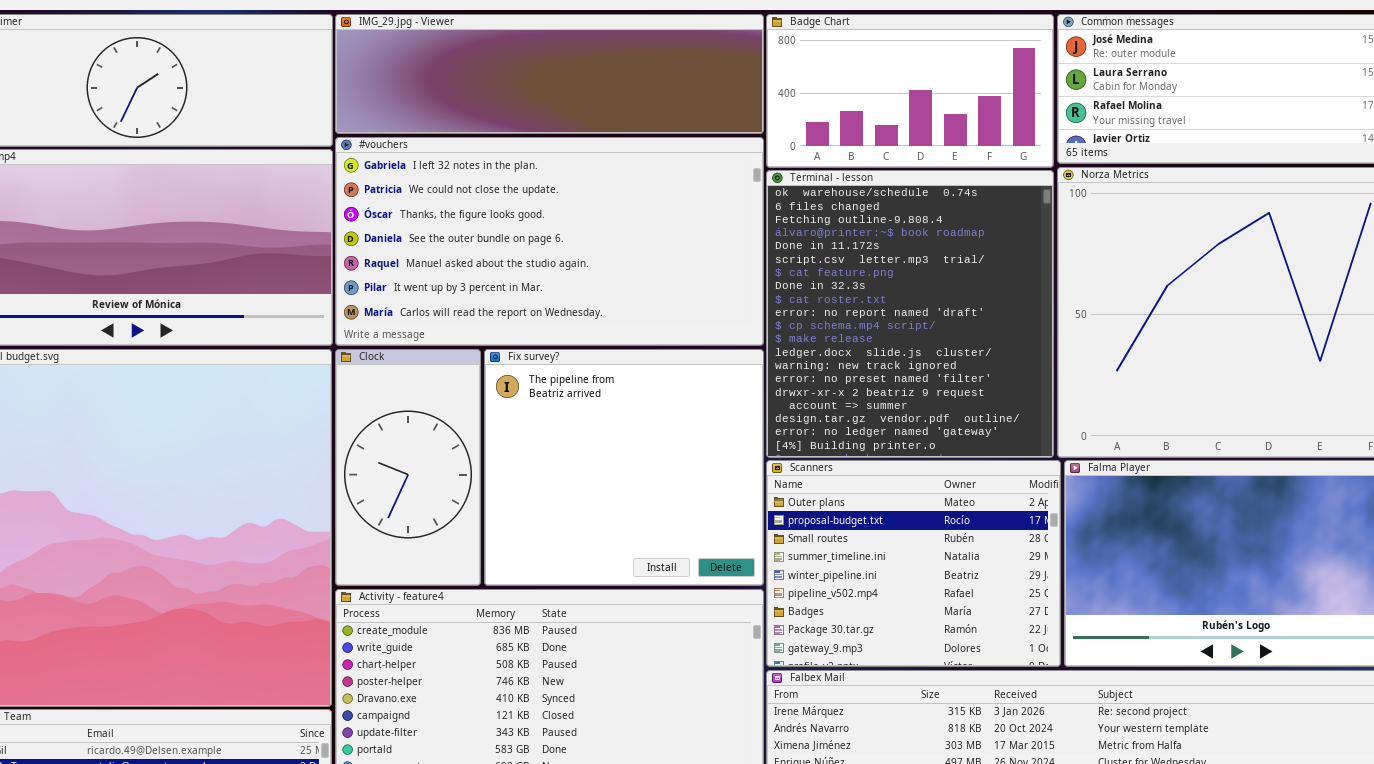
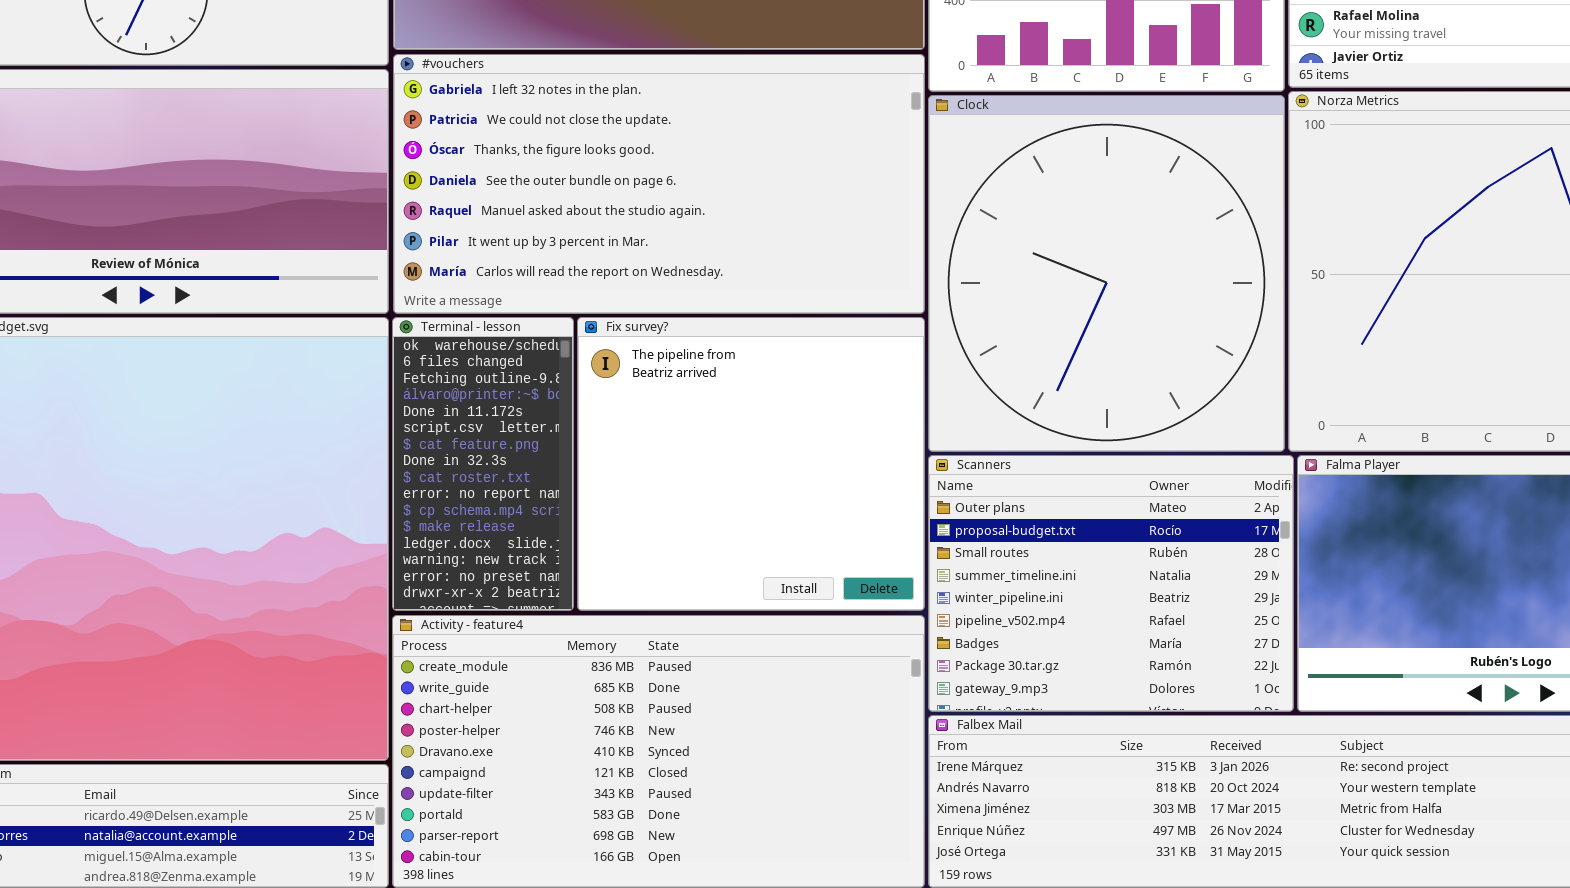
Terminal - lesson: [766,170,1054,458] -> [392,317,574,611], moved, resized
Clock: [335,349,481,586] -> [928,95,1285,452], moved, resized

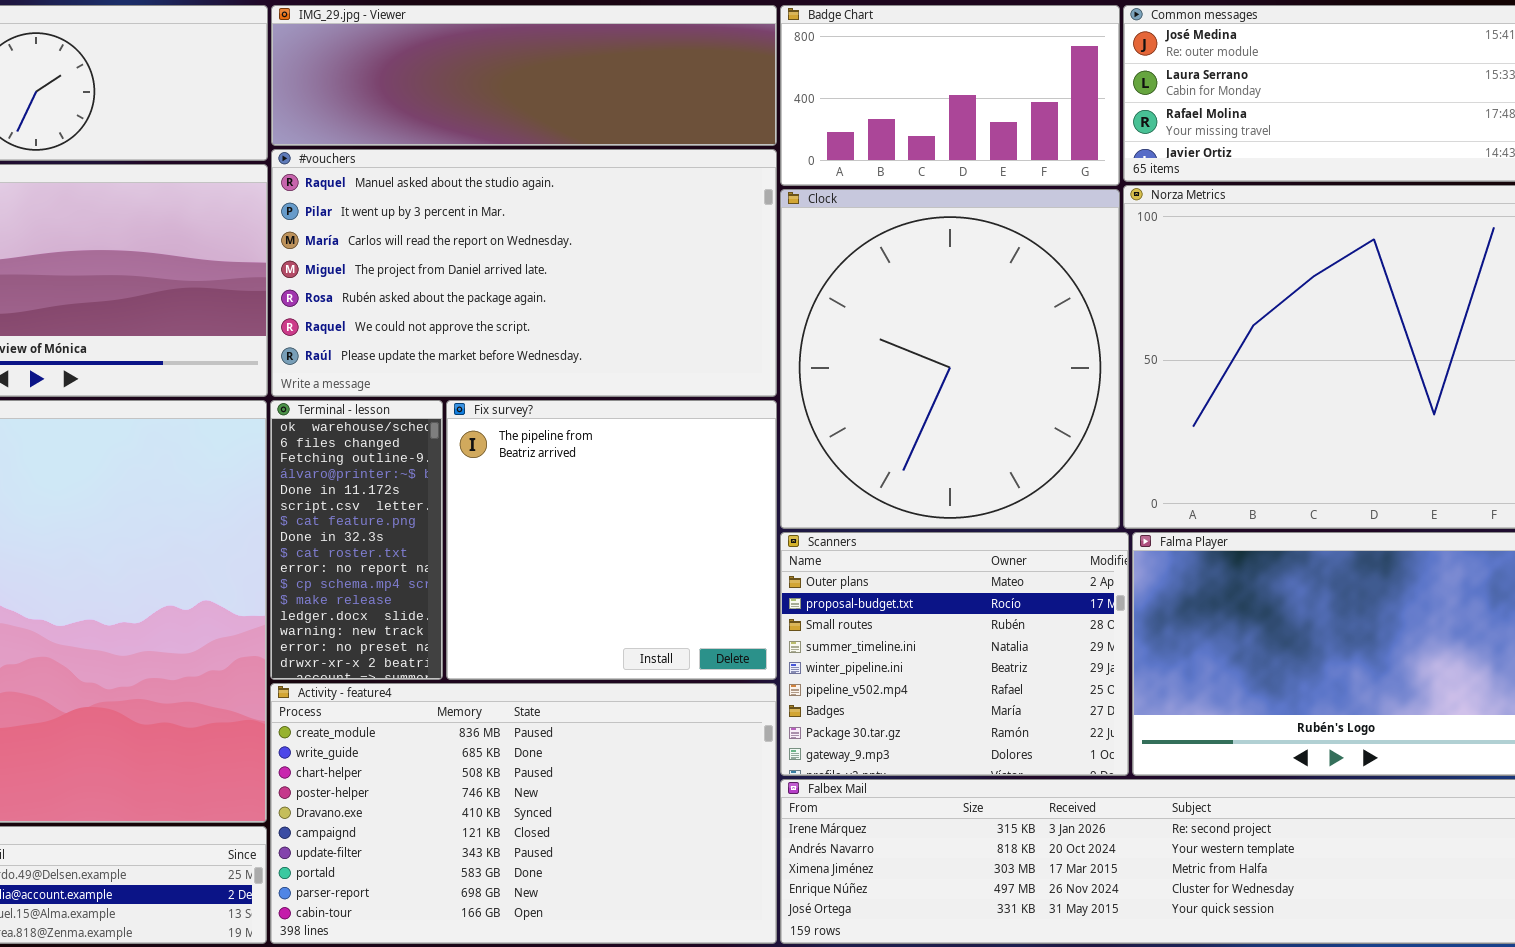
#vouchers: [393,54,925,314] -> [271,149,777,397], scrolled down 4 rows

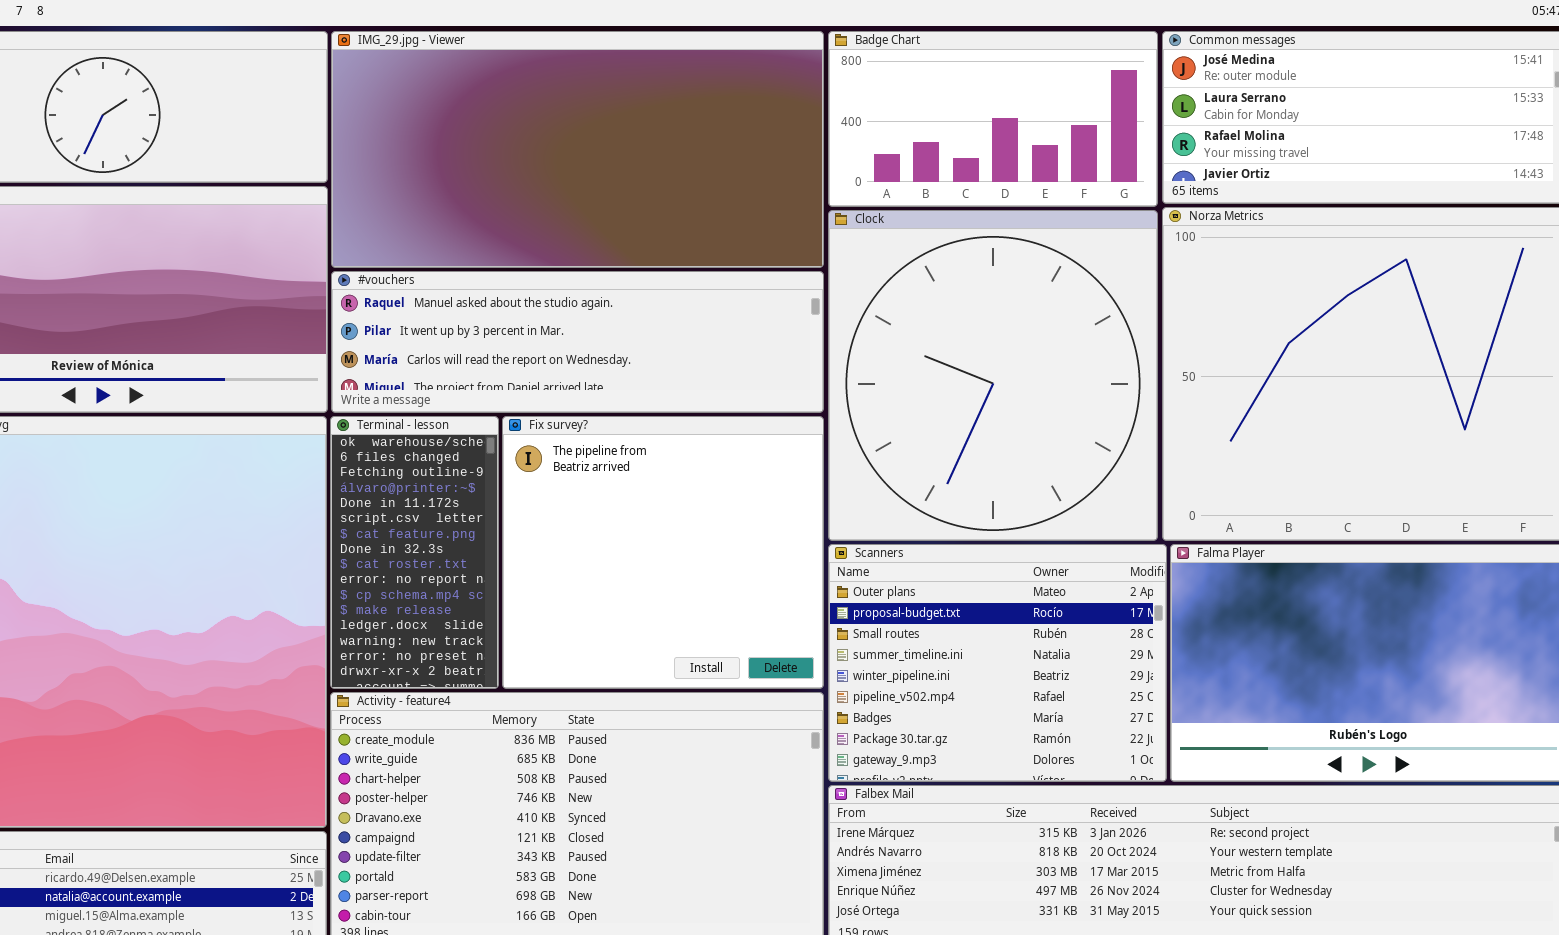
IMG_29.jpg - Viewer: [271,5,777,146] -> [331,31,824,268], resized
#vouchers: [271,149,777,397] -> [331,271,824,413], resized

